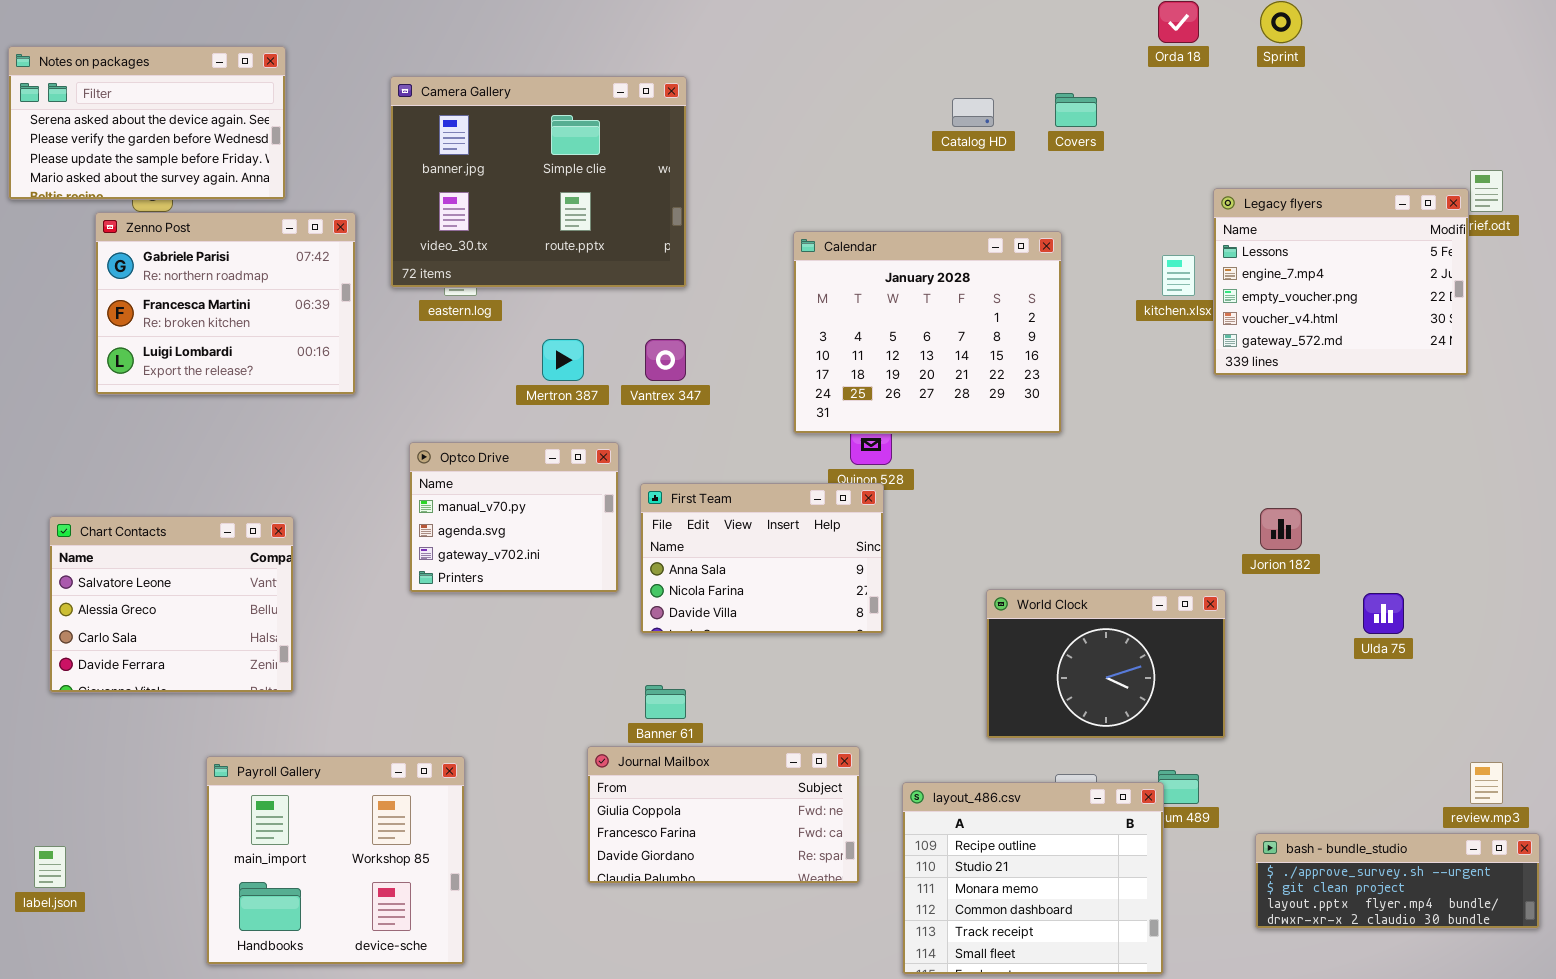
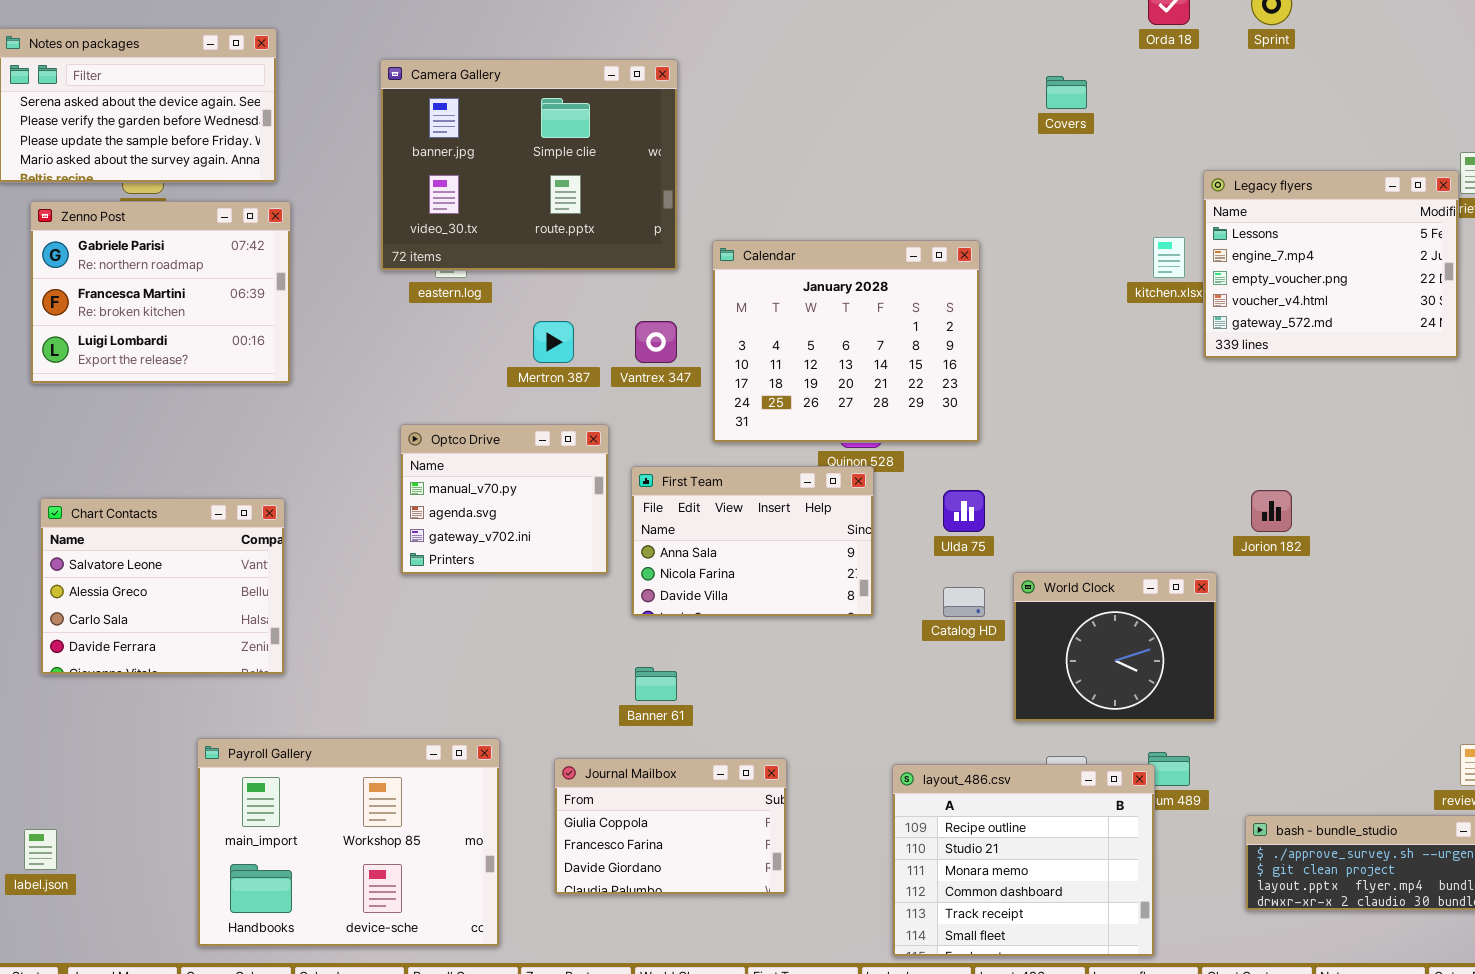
Catalog HD: [952,98,994,127] -> [943,587,985,617], moved
Zenno Post: [95,212,356,395] -> [30,201,291,384], moved
Calendar: [793,231,1062,434] -> [712,240,980,443], moved
World Clock: [986,589,1226,739] -> [1013,572,1217,722], resized
Ulda 75: [1363,593,1404,634] -> [943,490,985,532], moved
Journal Mailbox: [587,746,860,884] -> [554,758,787,895], moved, resized
Payroll Gallery: [206,756,465,965] -> [197,738,500,947], resized

